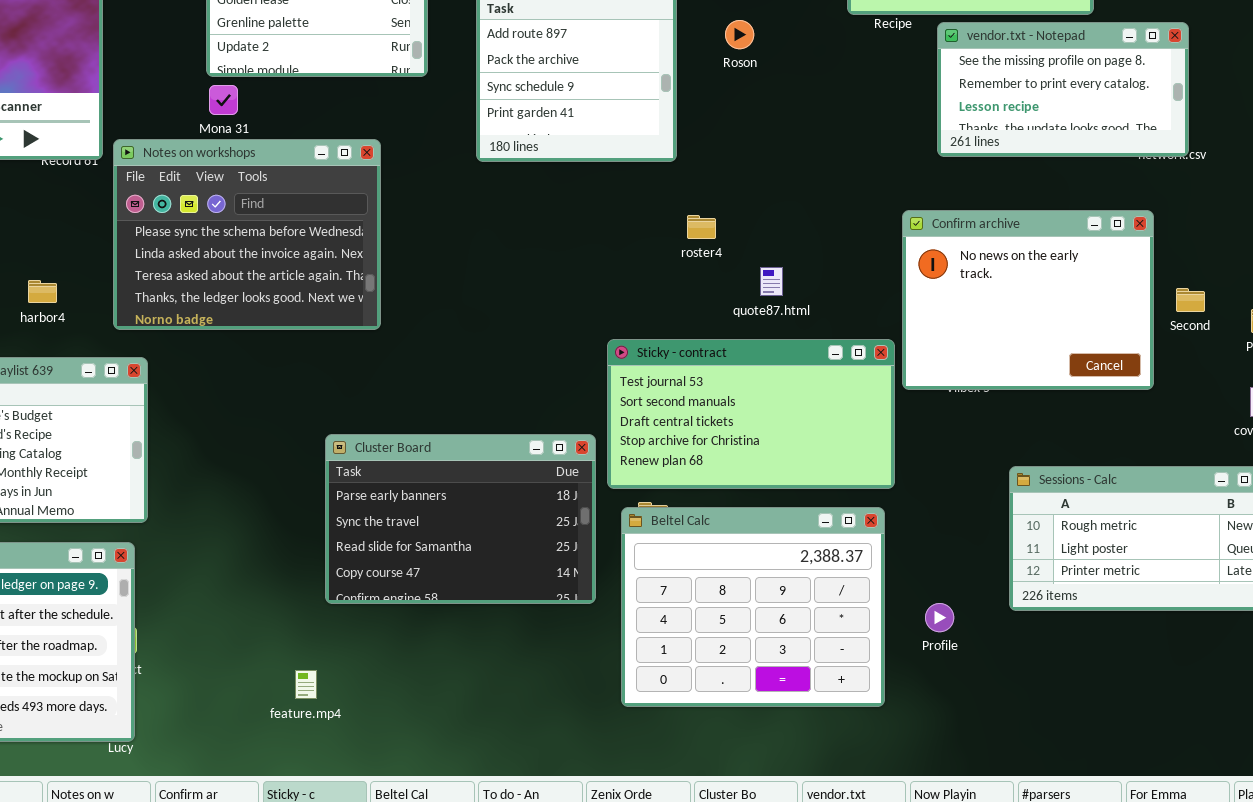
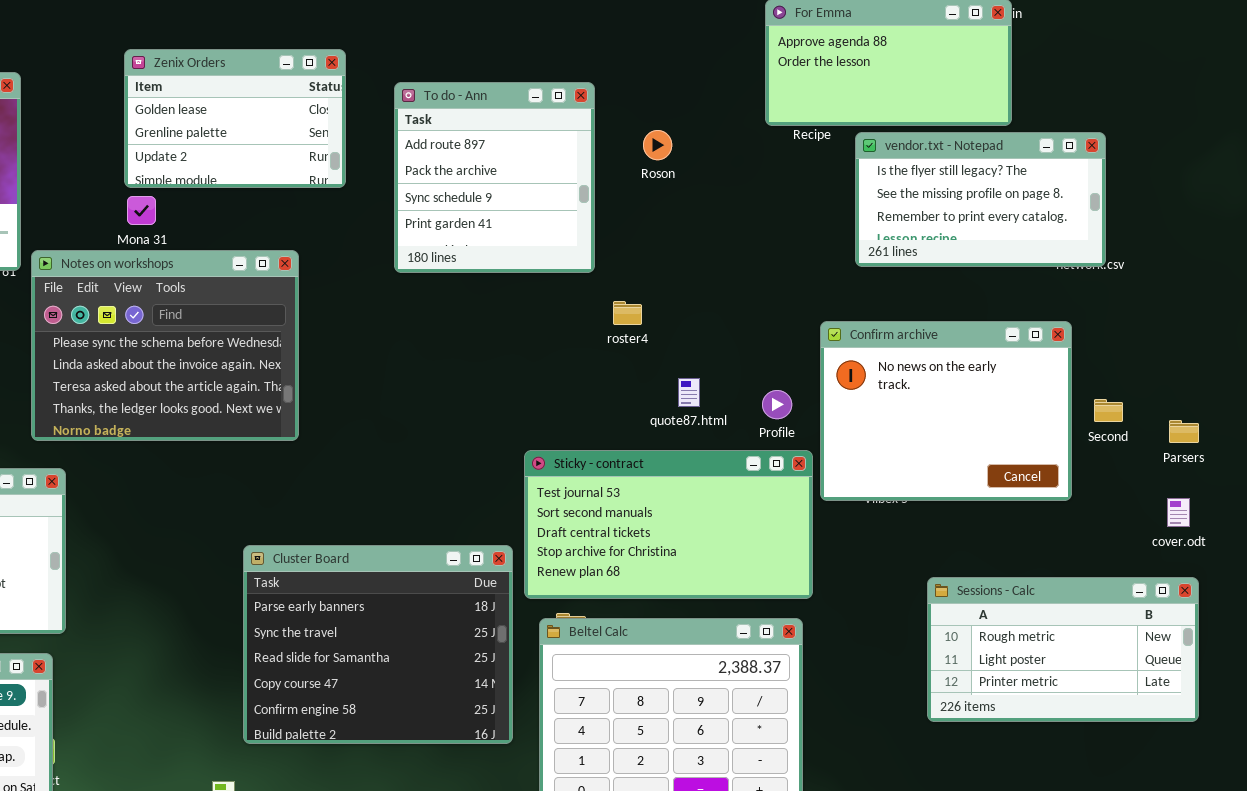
vendor.txt - Notepad: [937,22,1189,157] -> [855,132,1106,267], scrolled up 1 row
roster4: [687,215,716,239] -> [613,301,642,325], moved
Cluster Board: [325,434,596,604] -> [243,545,513,744], resized
Profile: [925,603,954,632] -> [762,390,792,419], moved

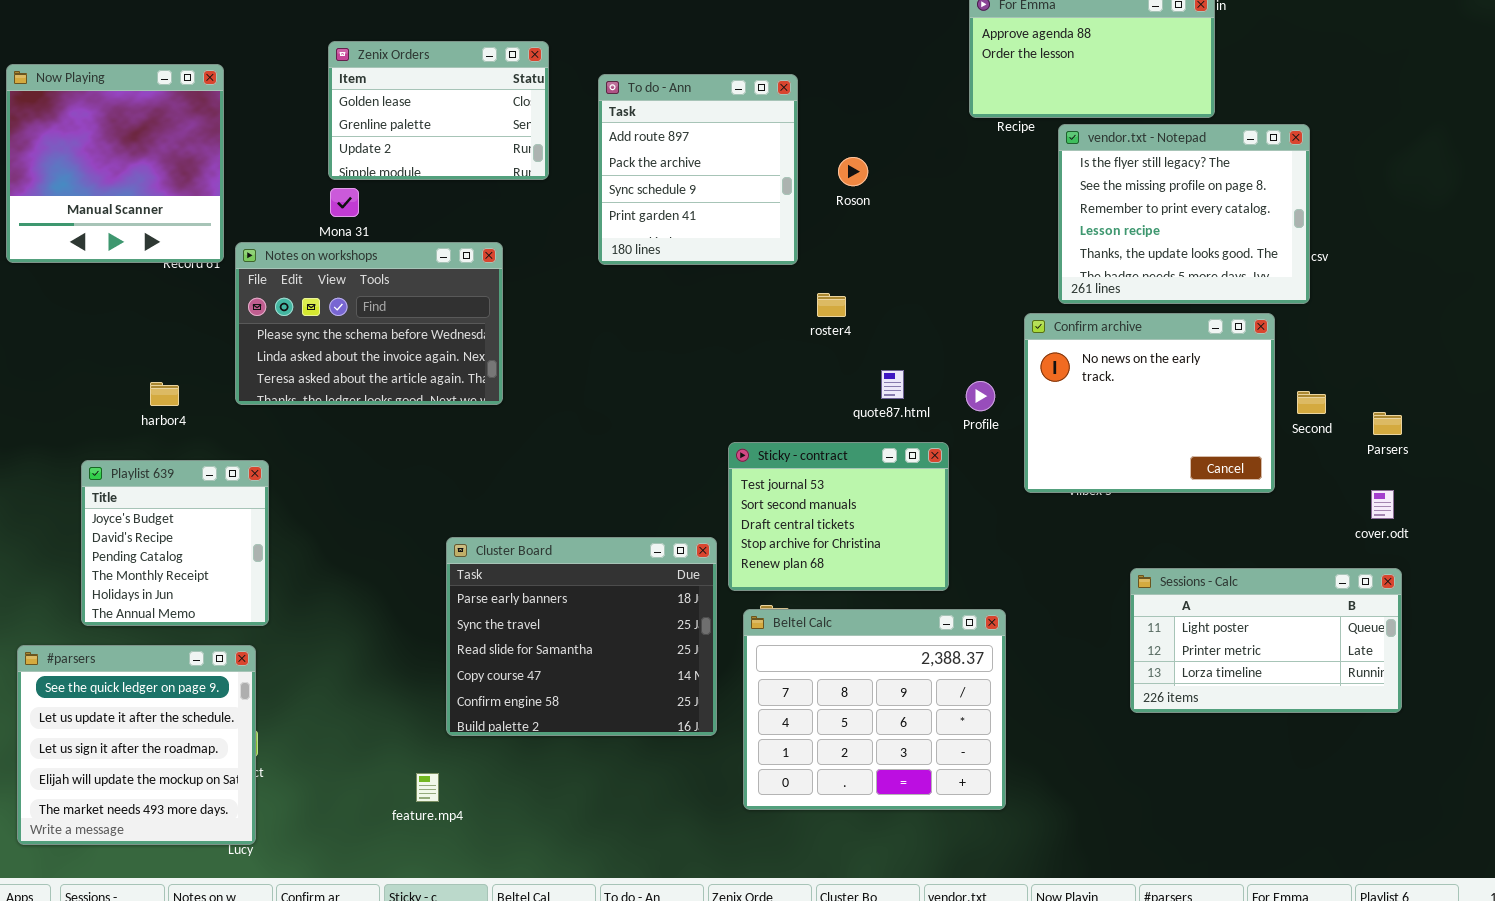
Roson: [643,130,672,160] -> [838,157,868,186], moved
vendor.txt - Notepad: [855,132,1106,267] -> [1058,124,1310,304], resized
Notes on workshops: [31,250,299,441] -> [235,242,503,405], resized
Sticky - contract: [524,450,813,599] -> [728,442,949,591], resized
Sessions - Calc: [927,577,1199,722] -> [1130,568,1402,713], scrolled down 1 row

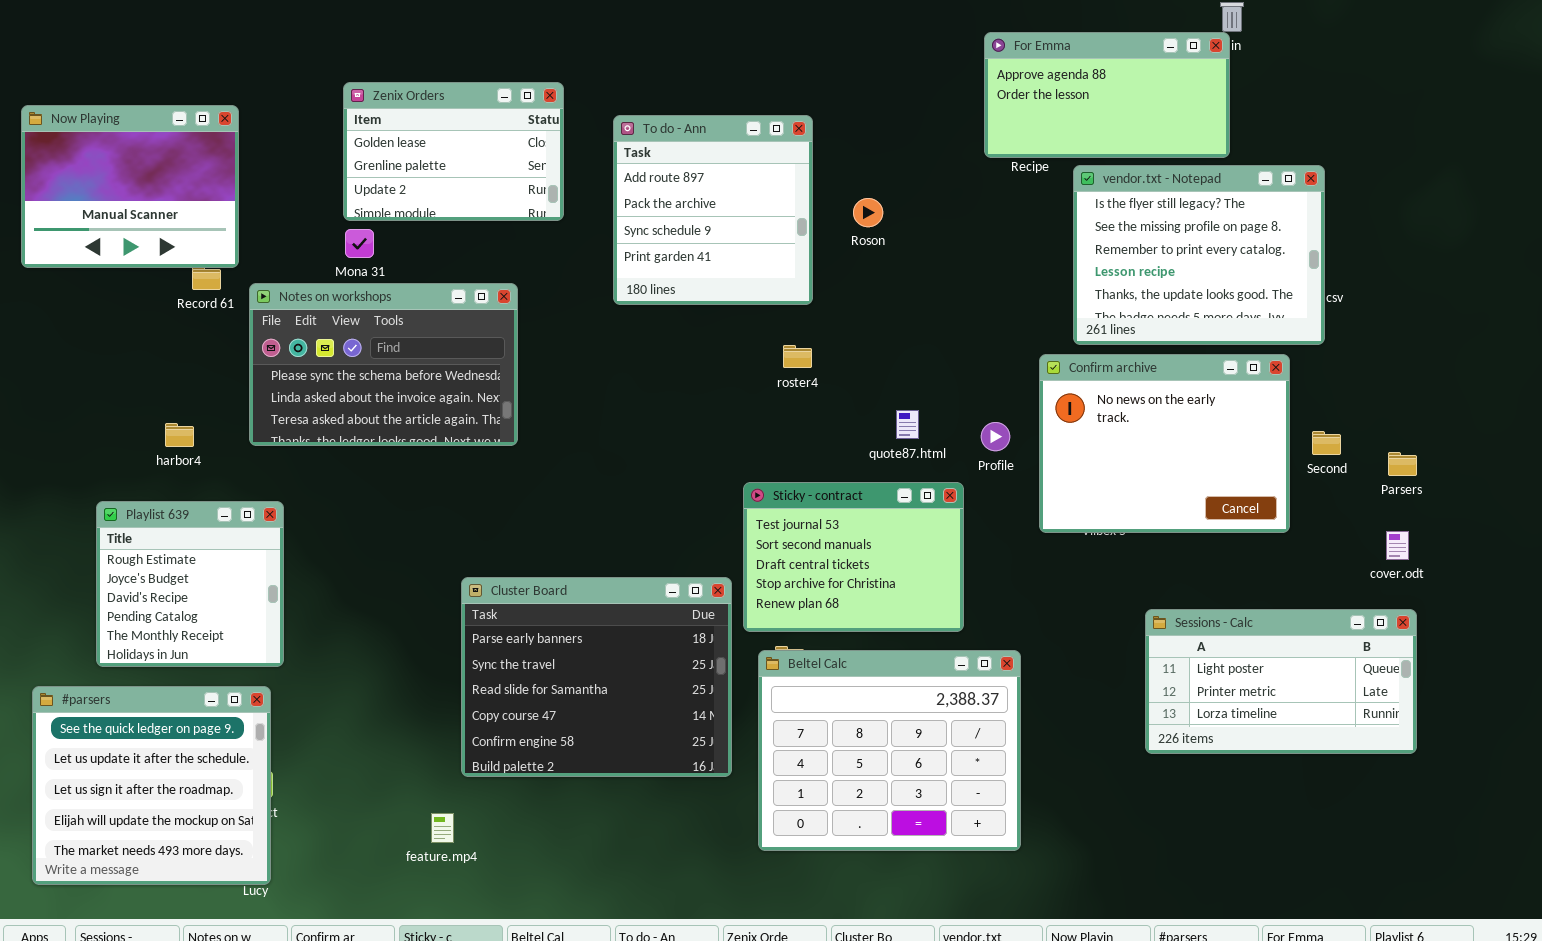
Now Playing: [6,64,224,263] -> [21,105,239,268], resized
roster4: [817,293,846,317] -> [783,345,812,368], moved
Playlist 639: [81,460,269,626] -> [96,501,284,667], scrolled up 1 row

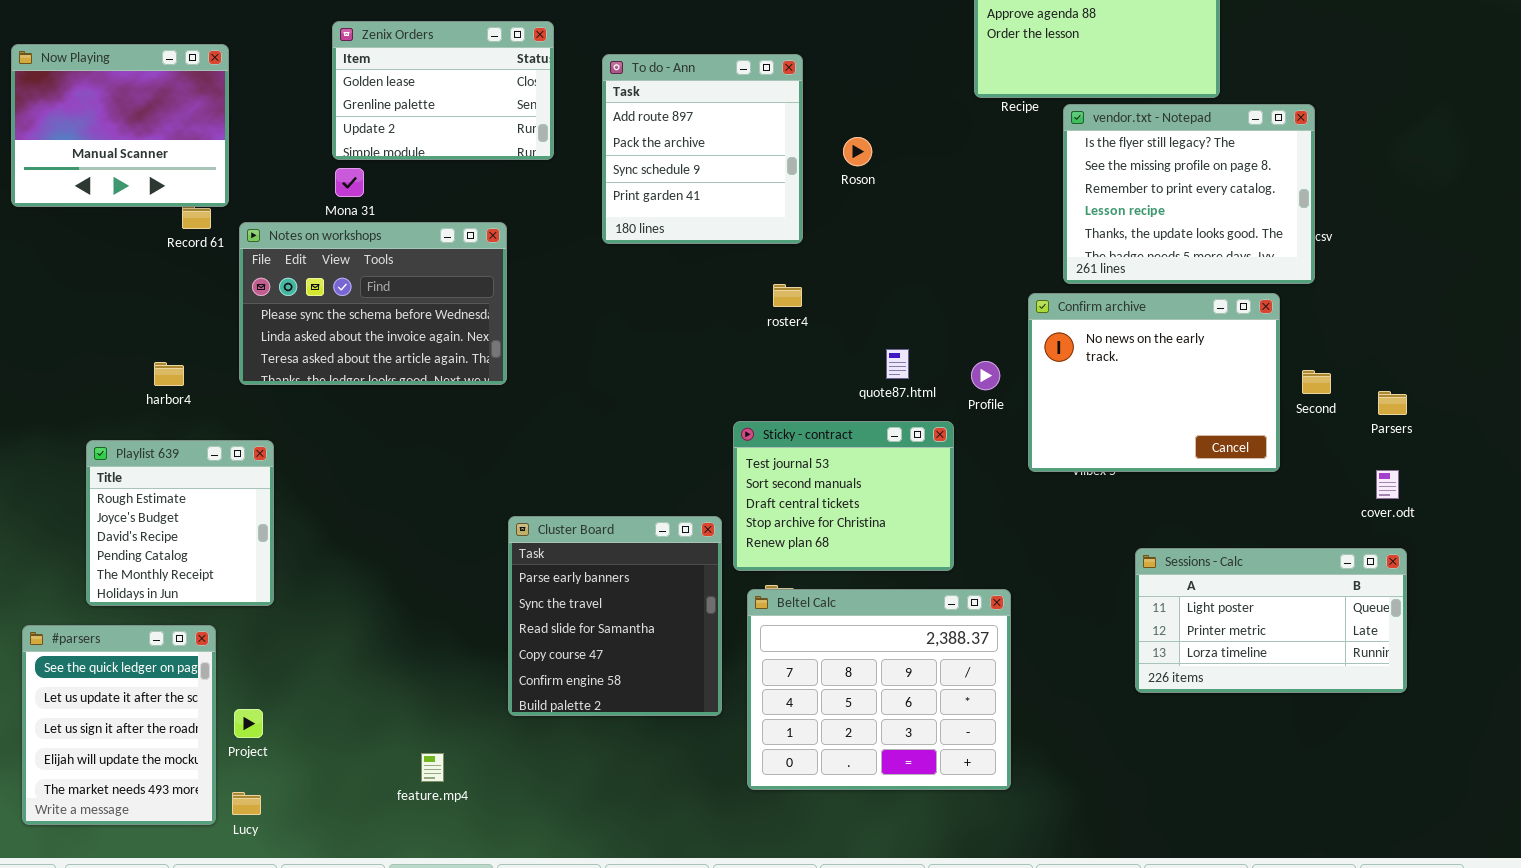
Cluster Board: [461,577,732,777] -> [508,516,722,716], resized
#parsers: [32,686,271,885] -> [22,625,216,825], resized

